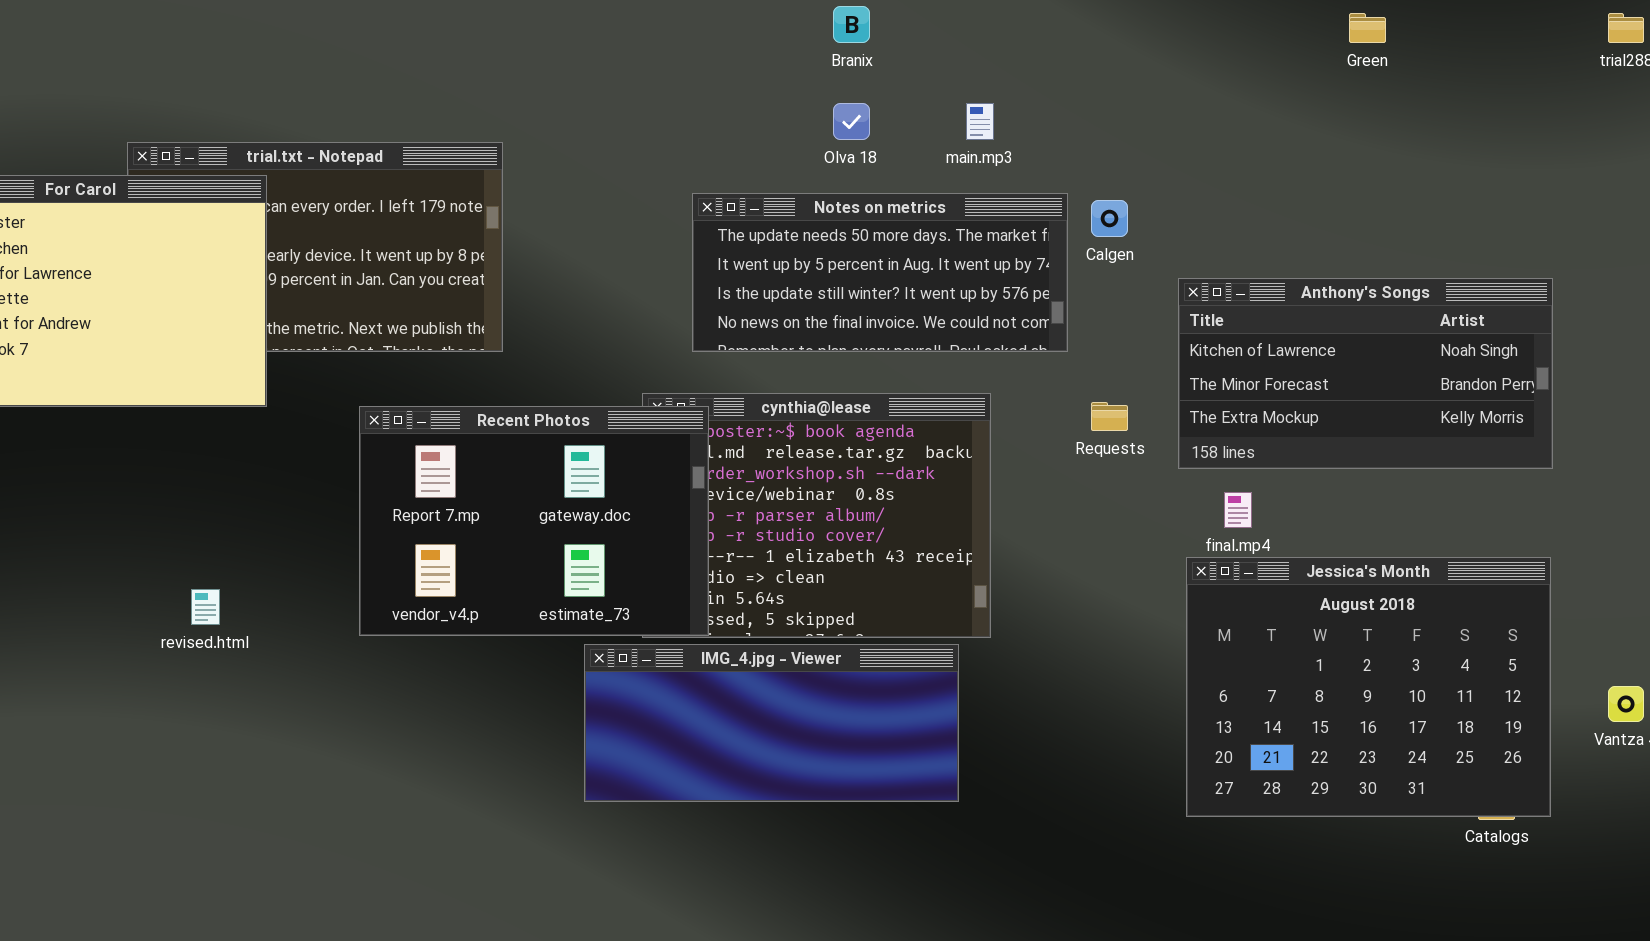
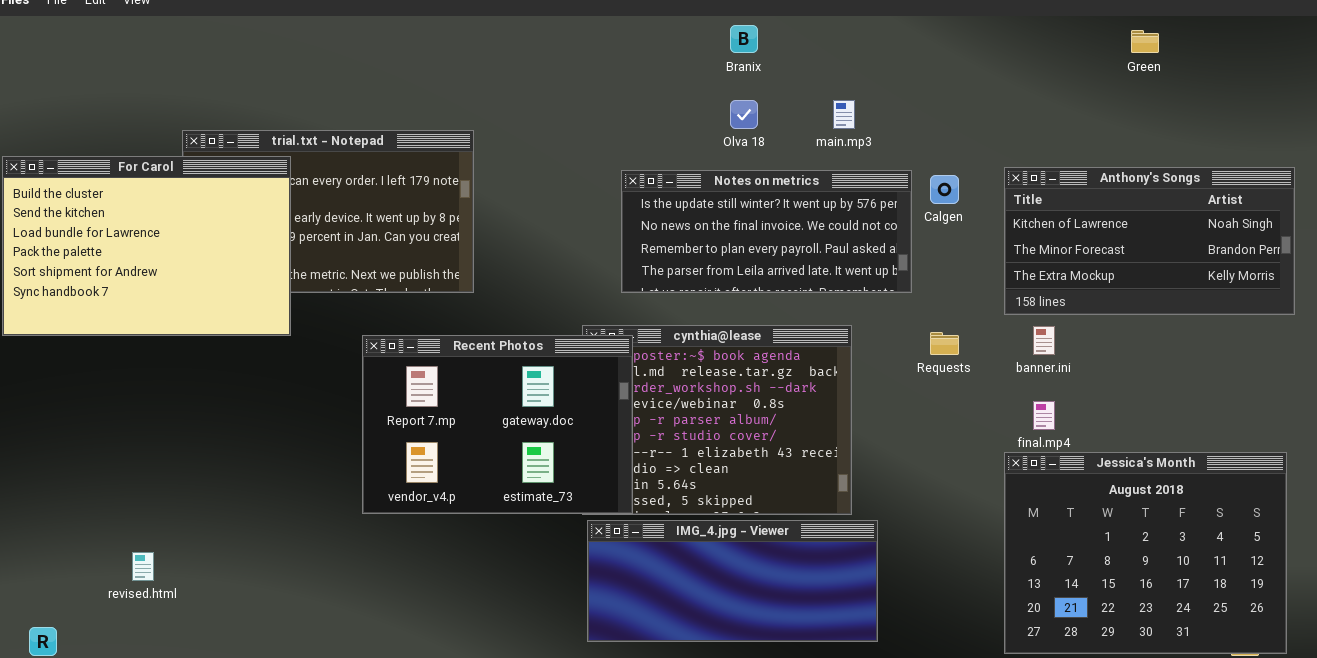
Notes on metrics: [692,193,1068,352] -> [621,170,912,293], scrolled down 2 rows
Anthony's Songs: [1178,278,1553,469] -> [1004,167,1295,315], moved
revised.html: [191,589,220,625] -> [132,552,154,581], moved
IMG_4.jpg - Viewer: [584,644,959,802] -> [587,520,878,642], moved

